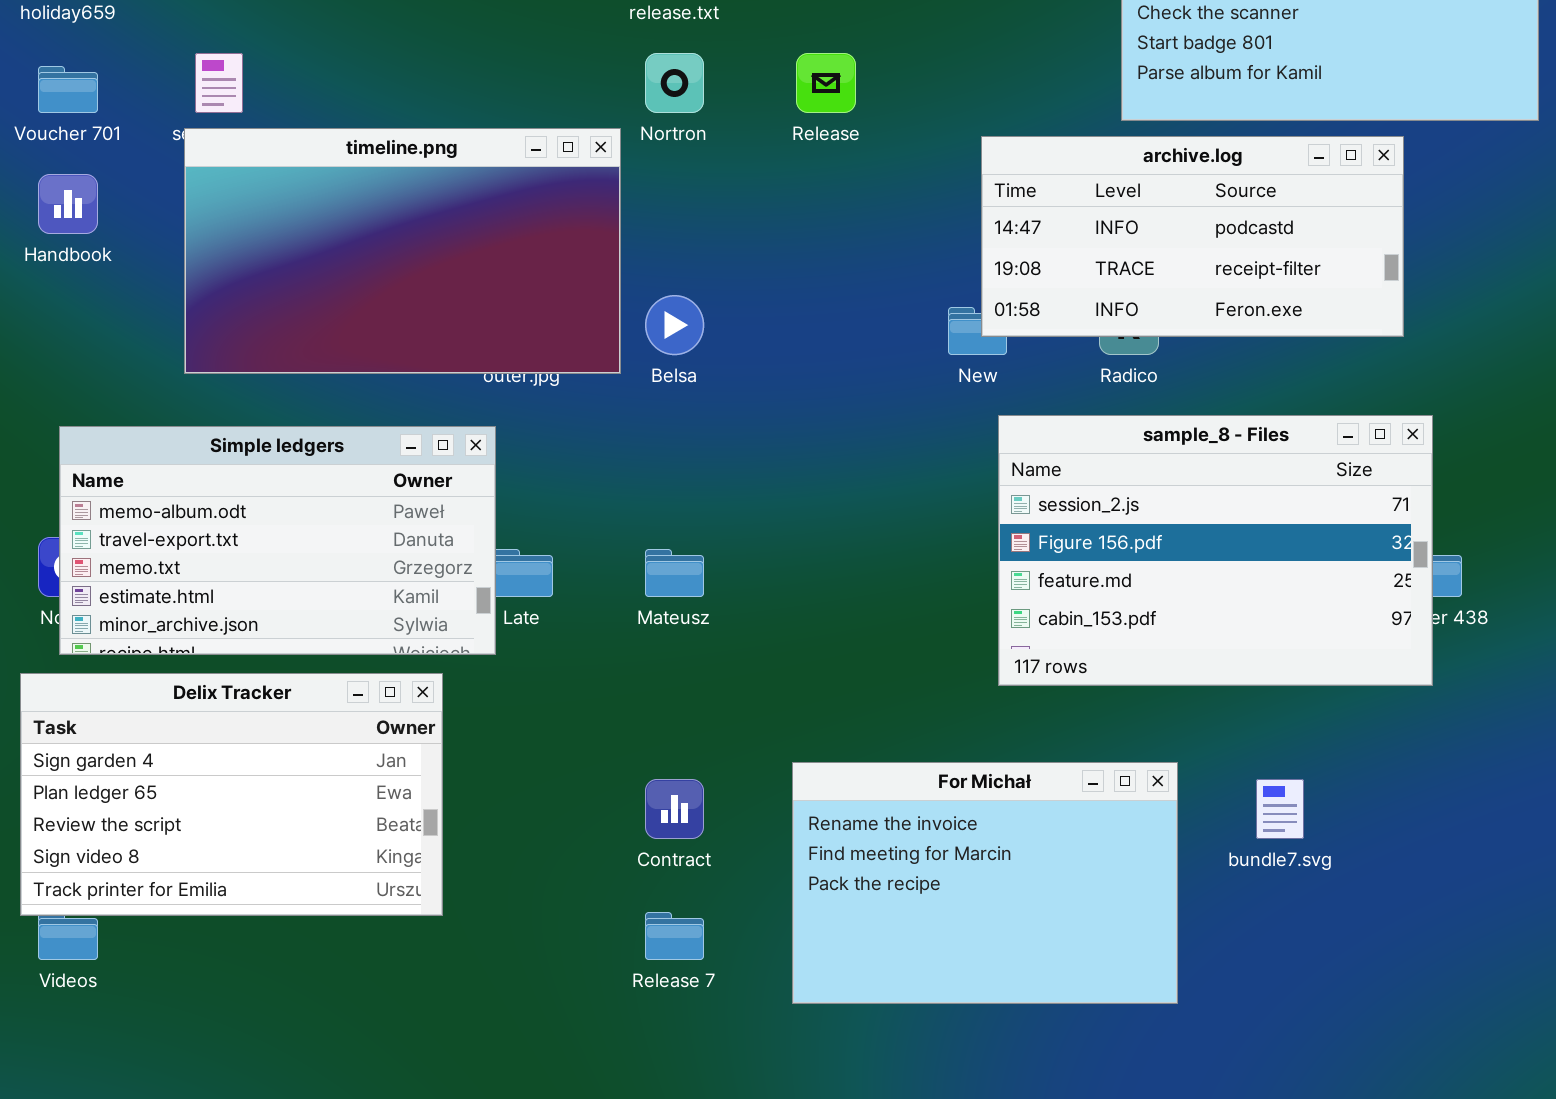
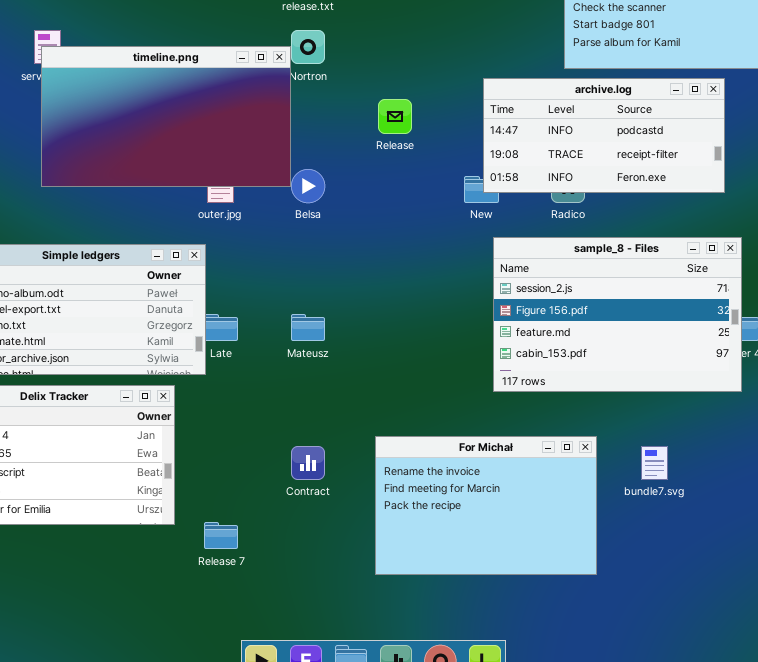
Release: [796,53,856,113] -> [378,99,412,134], moved
timeline.png: [184,128,621,374] -> [41,46,291,187], moved
Release 7: [645,912,704,960] -> [204,522,238,549], moved

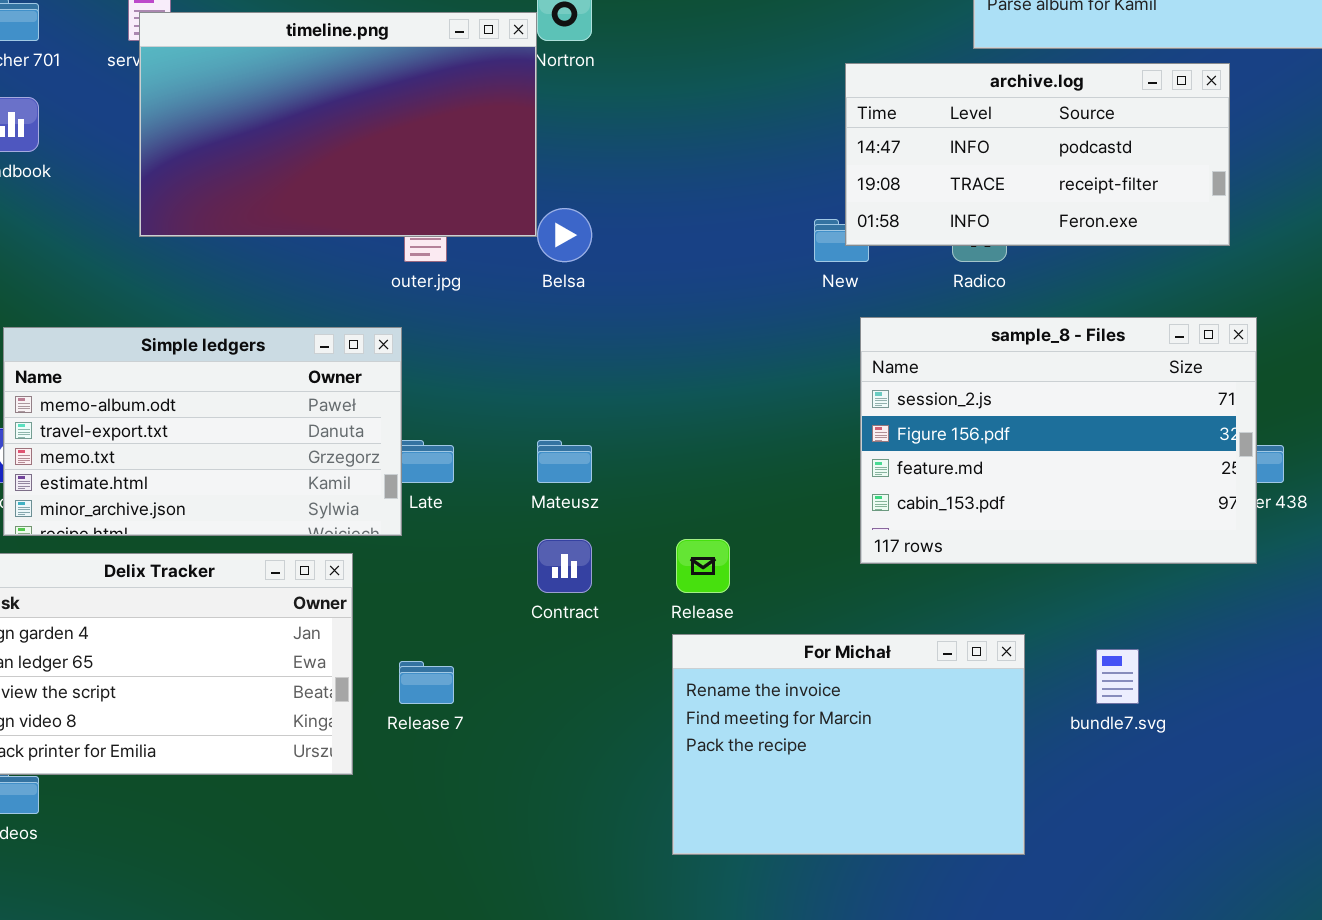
Release: [378,99,412,134] -> [676,539,730,593], moved
Contract: [291,446,325,480] -> [537,539,592,593], moved
Release 7: [204,522,238,549] -> [399,661,454,704], moved

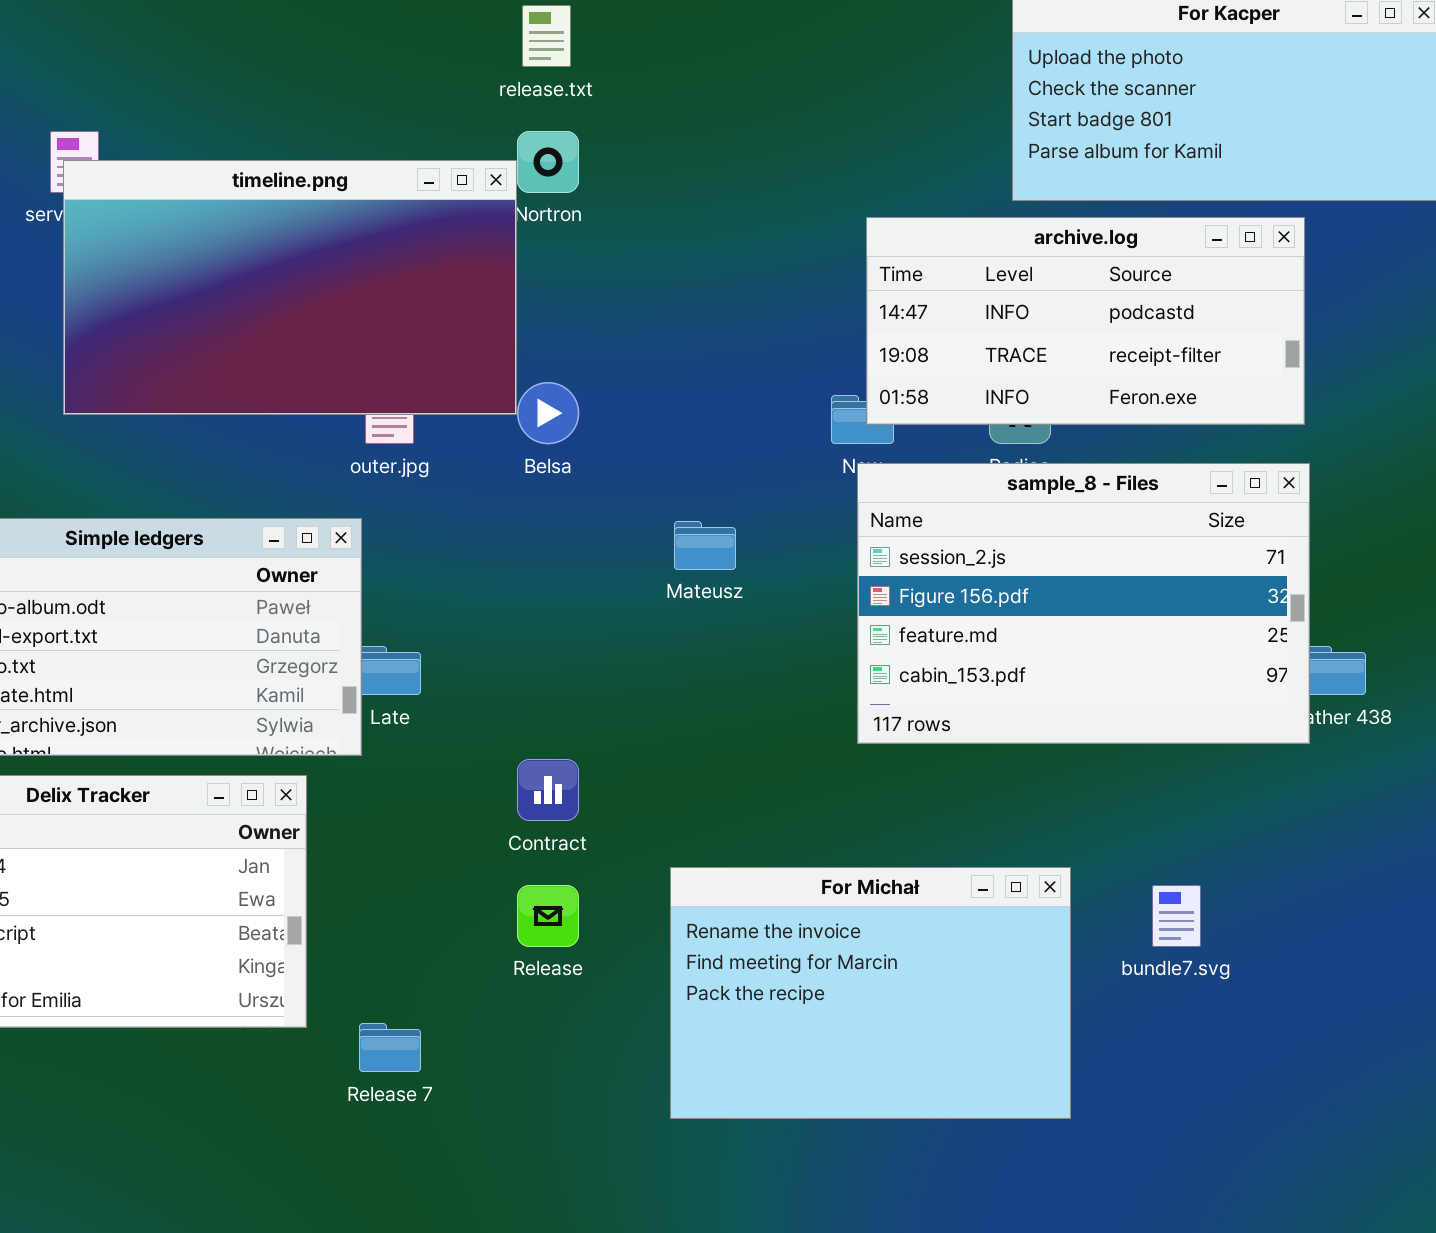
sample_8 - Files: [860,317,1257,564] -> [857,463,1310,744], moved
Mateusz: [537,440,592,483] -> [674,521,736,570], moved
Release: [676,539,730,593] -> [517,885,579,947], moved
Release 7: [399,661,454,704] -> [359,1023,421,1072], moved

